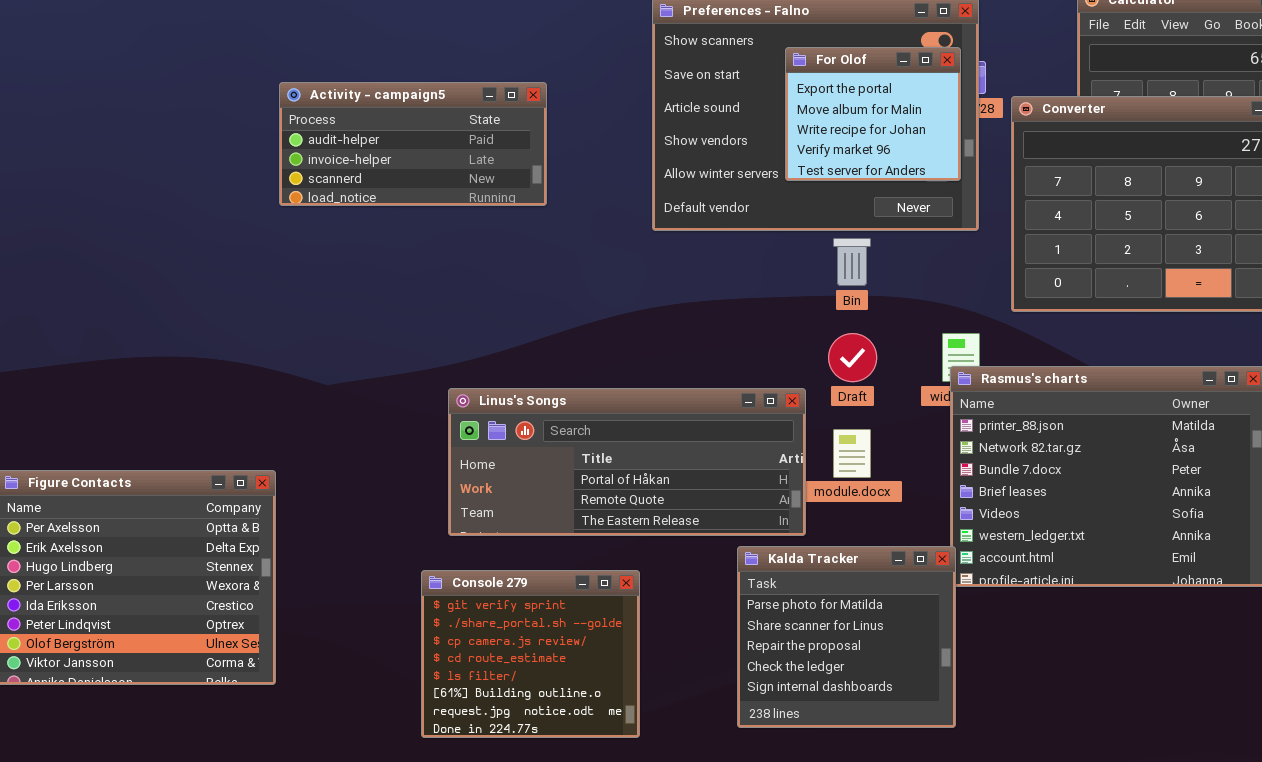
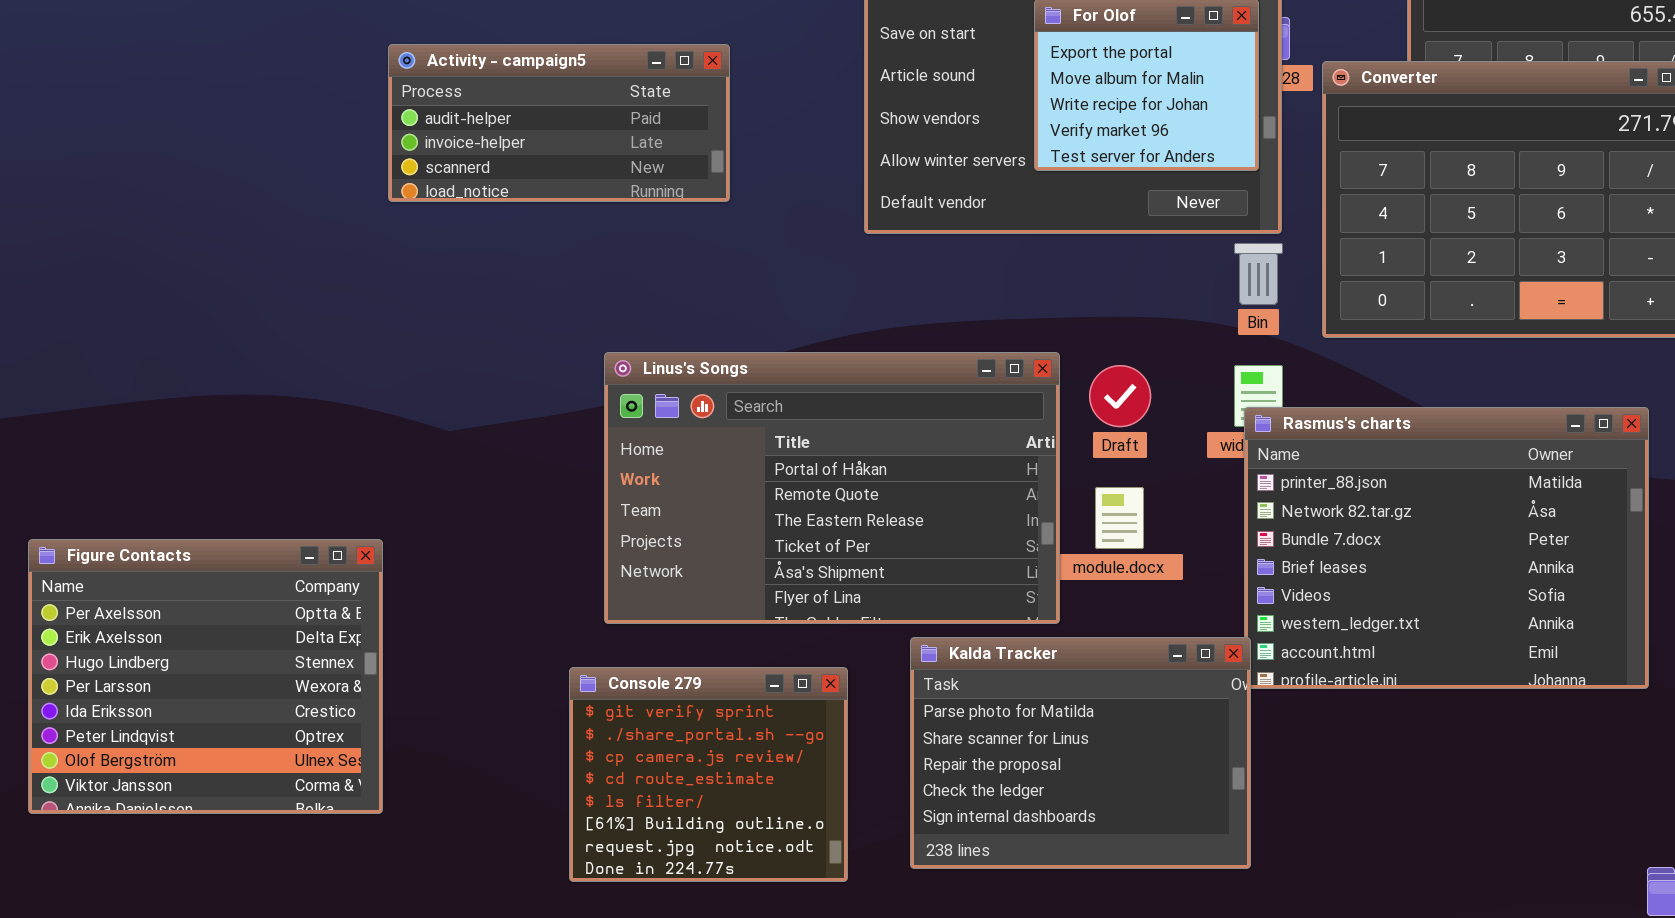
Bin: [833,238,871,286] -> [1234,243,1283,305], moved
Linus's Songs: [448,388,806,536] -> [604,352,1060,624], resized
Kalda Tracker: [737,546,956,728] -> [910,637,1251,869], resized

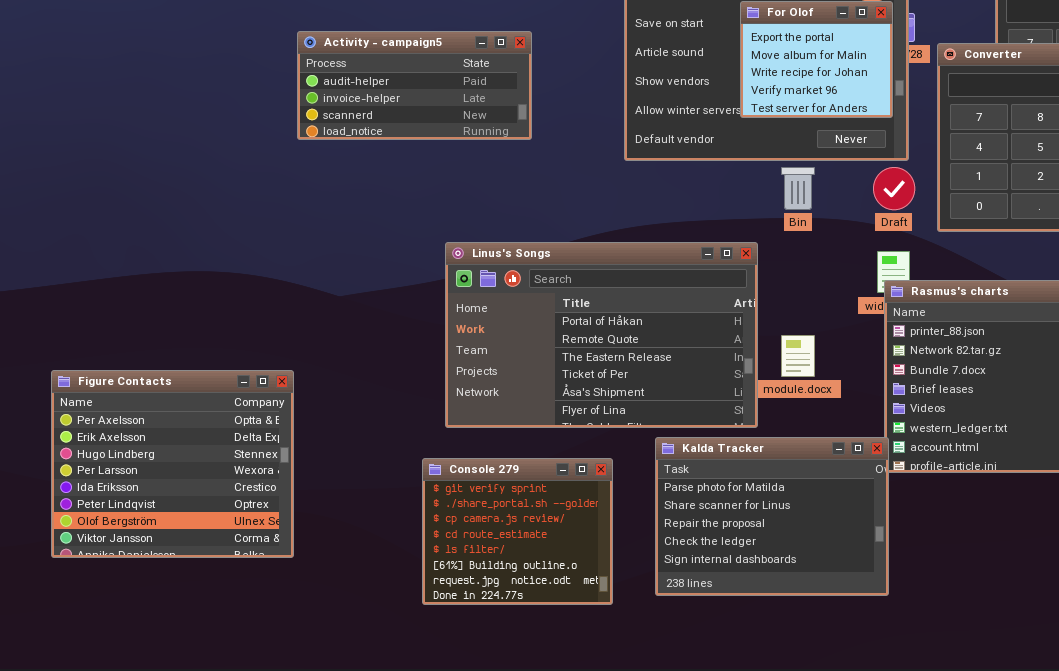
Bin: [1234,243,1283,305] -> [781,167,815,210], moved
Draft: [1089,365,1151,427] -> [873,167,915,210], moved

